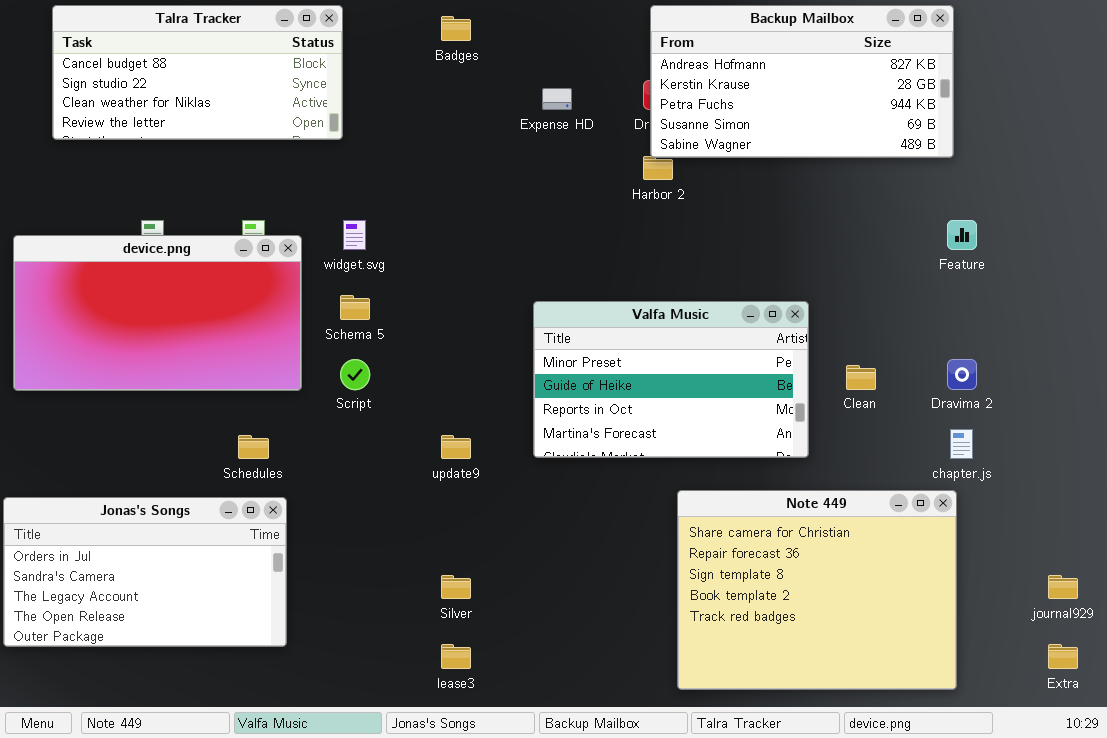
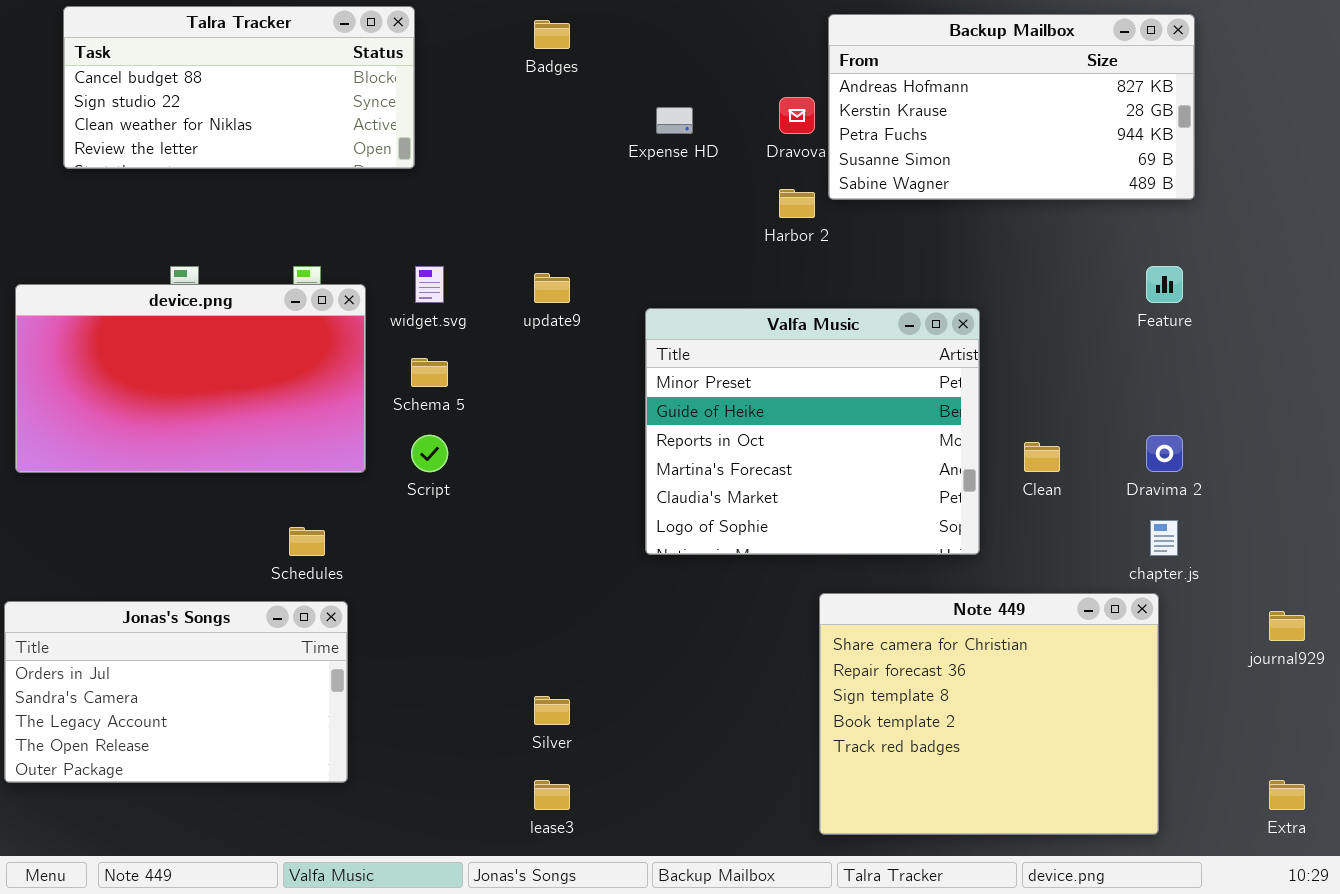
Backup Mailbox: [650,5,954,158] -> [828,14,1195,200], moved
Valfa Music: [533,301,809,458] -> [645,308,980,555], resized
update9: [441,435,471,459] -> [534,273,570,303], moved
journal929: [1048,575,1078,599] -> [1269,611,1305,641], moved

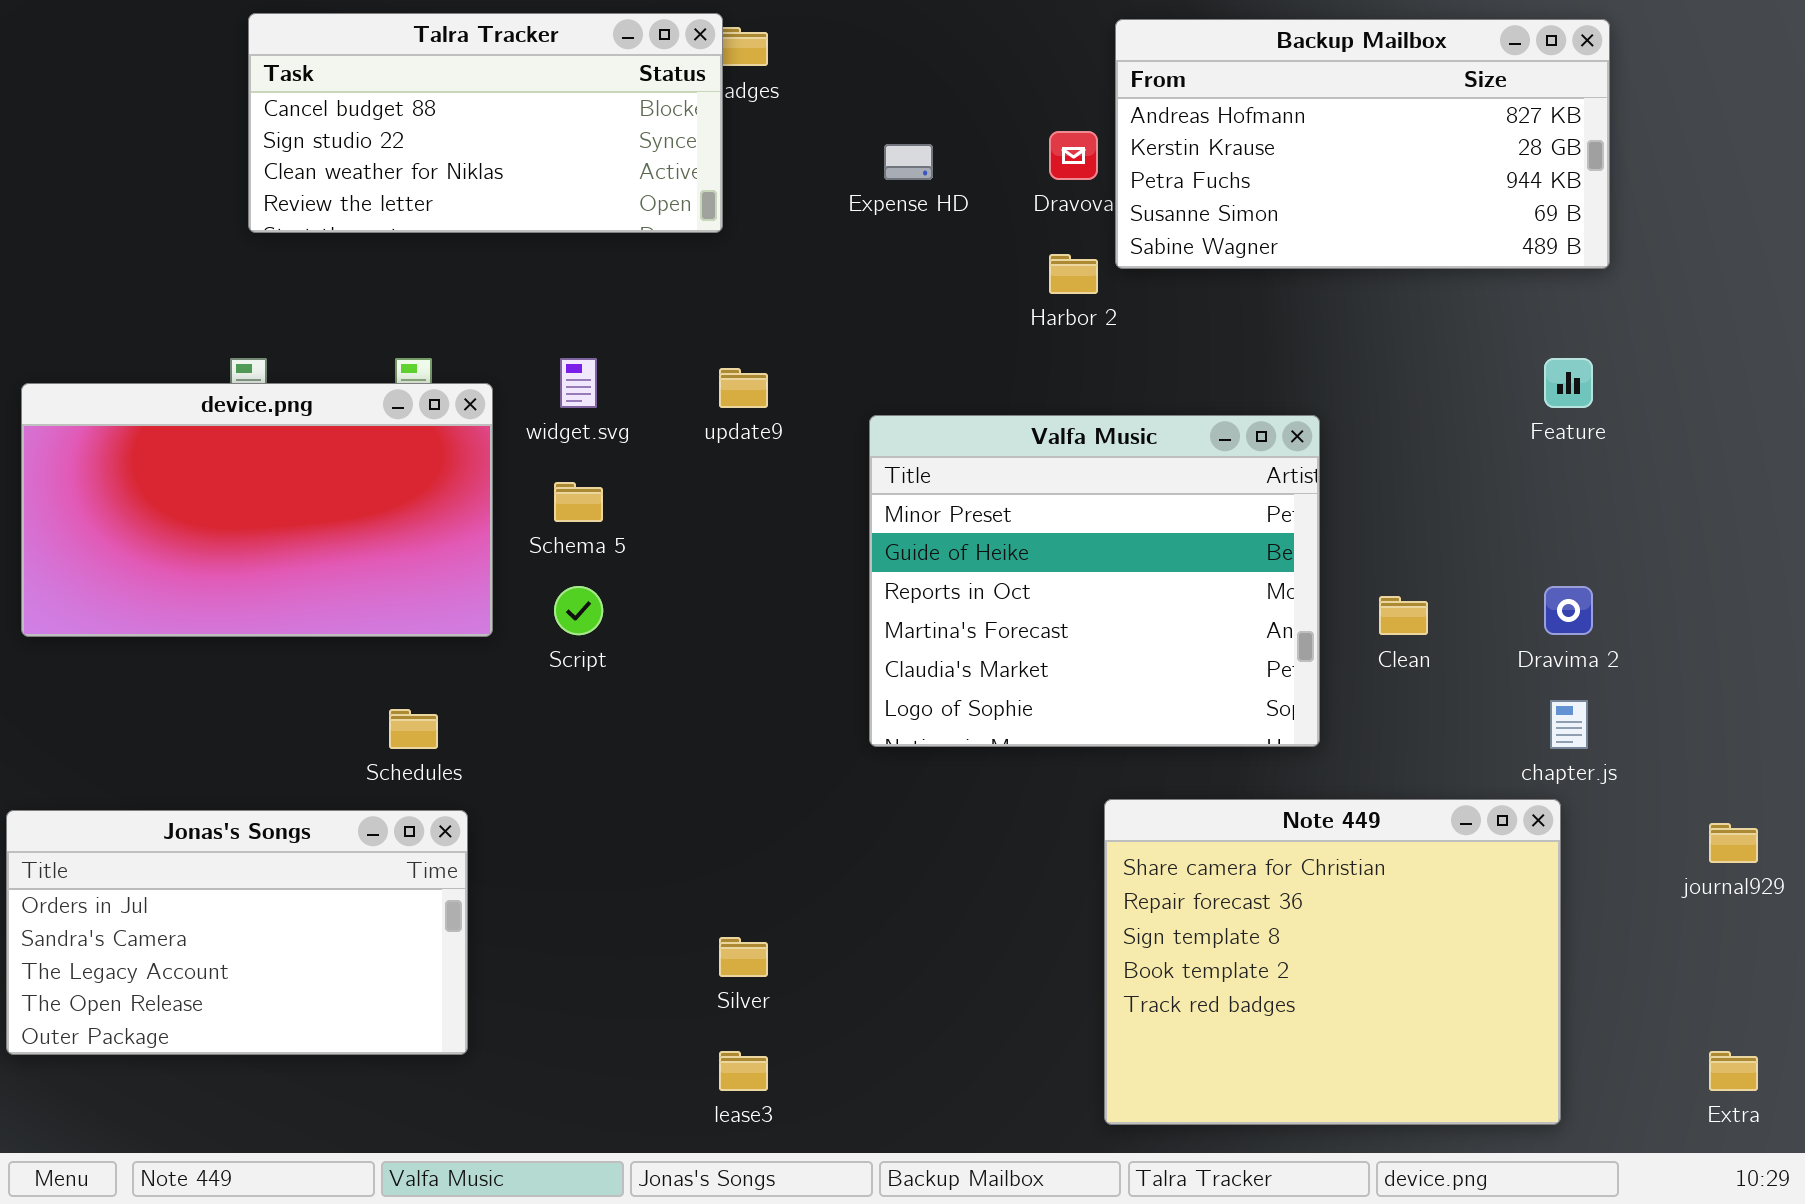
Talra Tracker: [63,6,415,169] -> [248,13,723,233], moved

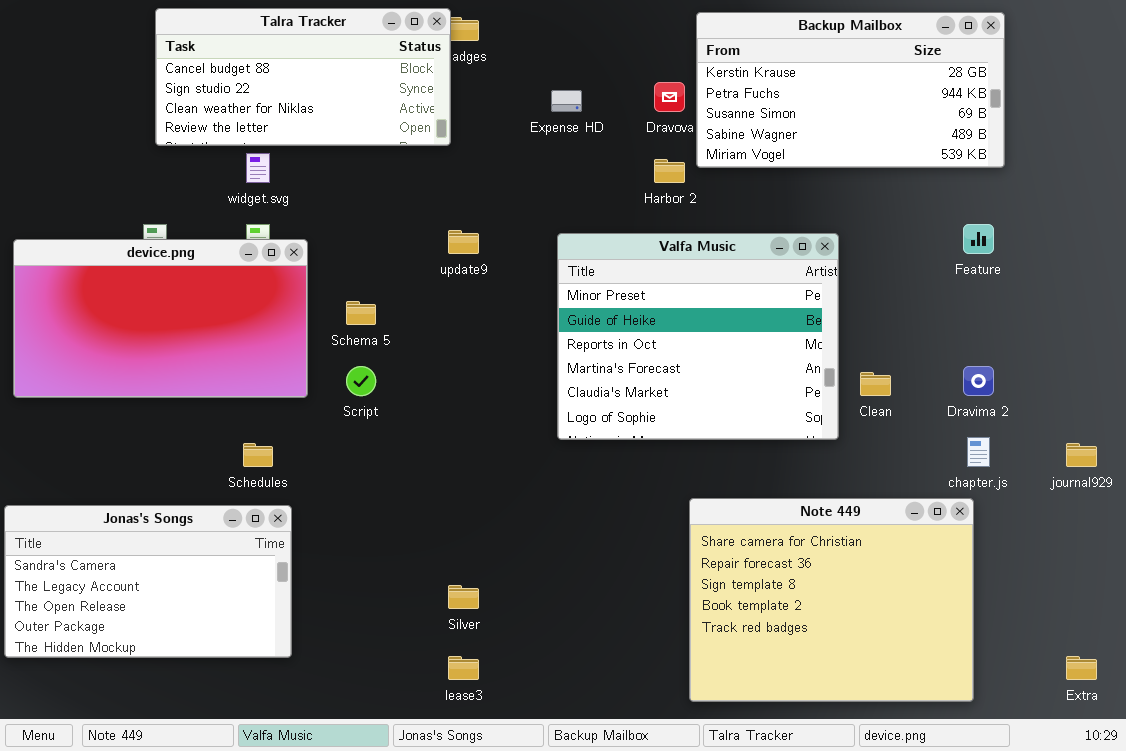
Backup Mailbox: [1115,19,1610,269] -> [696,12,1005,168], scrolled down 1 row
widget.svg: [560,358,597,408] -> [246,153,270,183], moved
Valfa Music: [869,415,1320,747] -> [557,233,839,440], moved
Jonas's Songs: [6,810,468,1055] -> [4,505,292,658], scrolled down 1 row
journal929: [1709,823,1758,863] -> [1066,443,1097,467], moved

